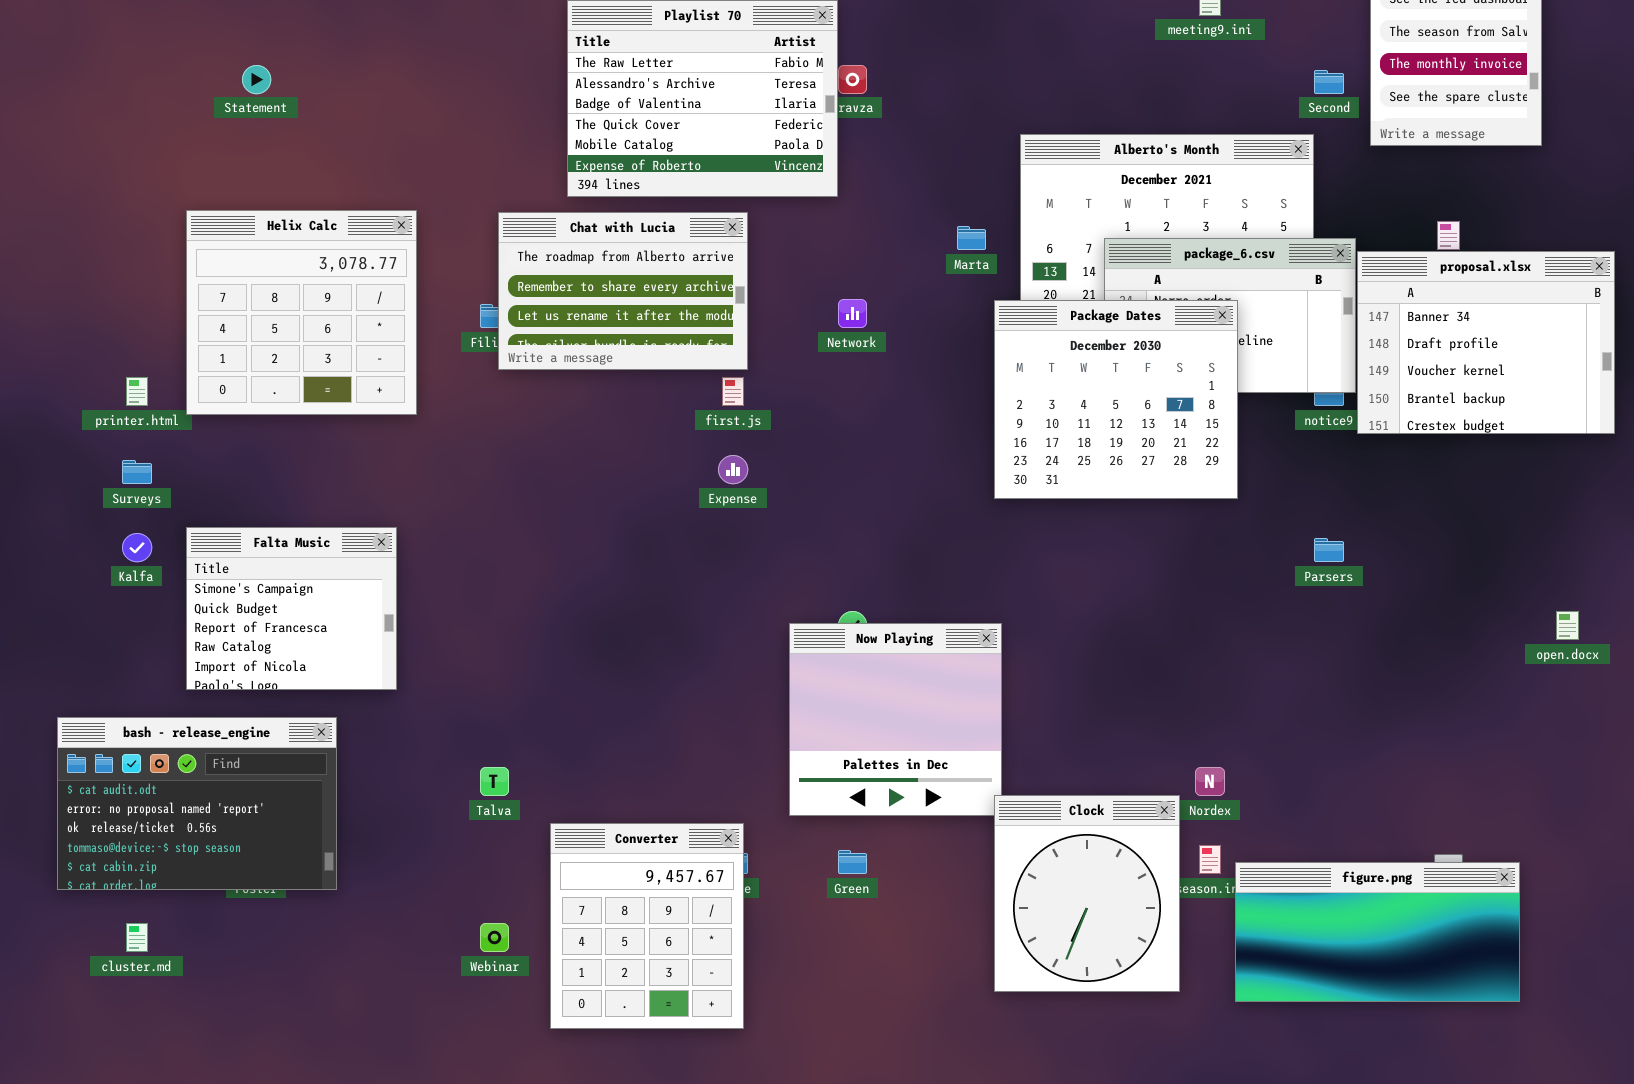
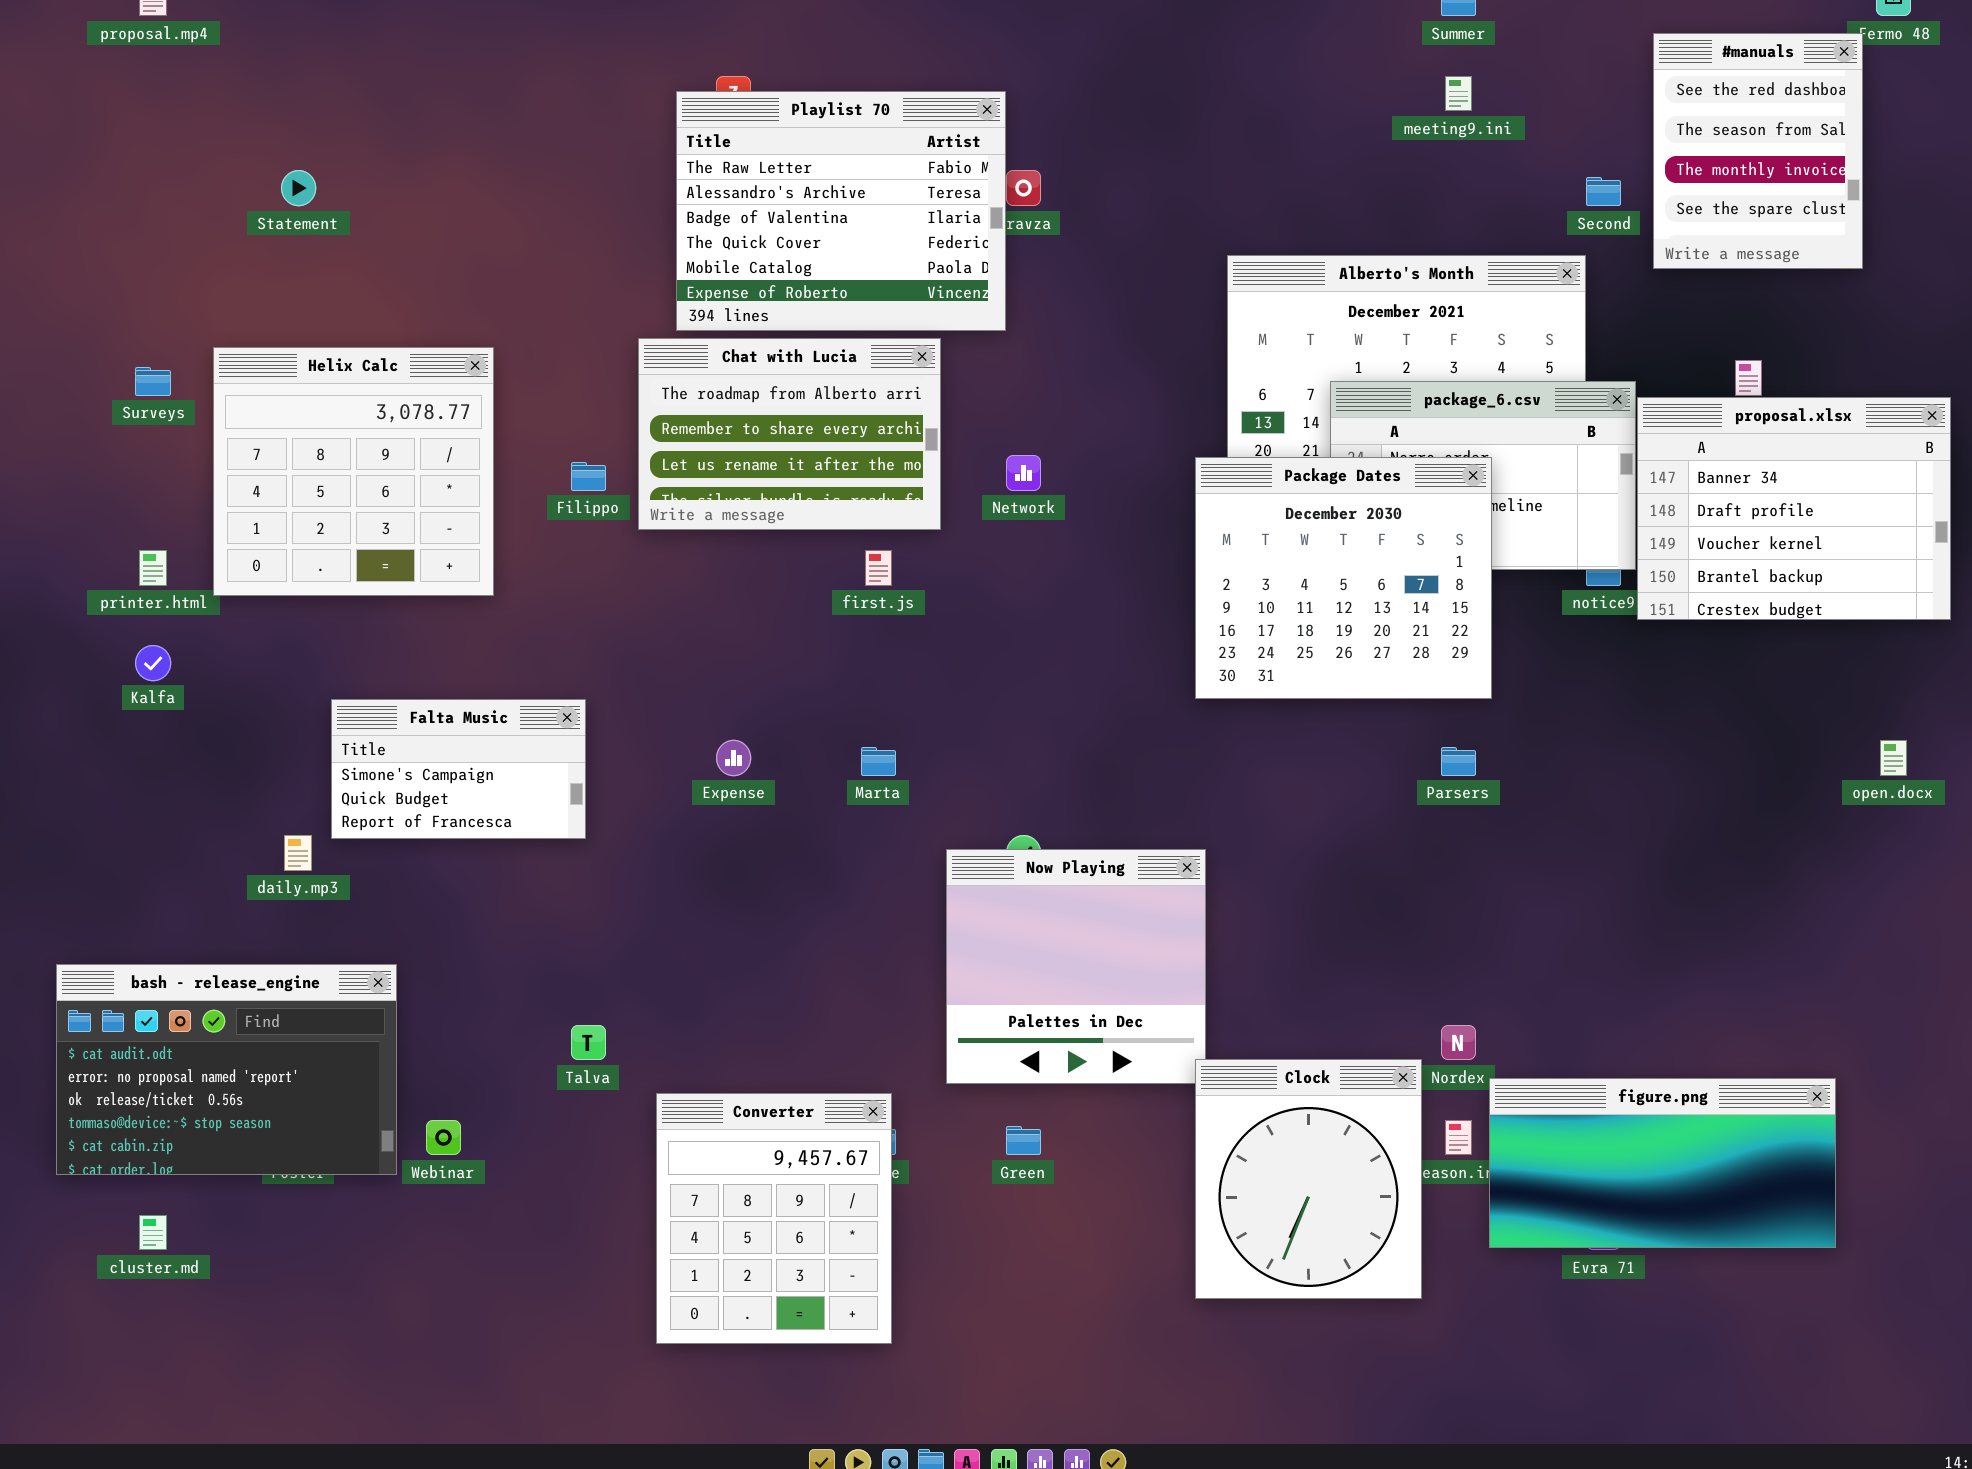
Chat with Lucia: [498,212,748,370] -> [638,338,941,530], moved
Marta: [957,226,986,250] -> [861,747,896,776], moved
Expense: [718,455,748,484] -> [716,740,751,776], moved
Surveys: [122,460,152,484] -> [135,367,171,396], moved
Falta Music: [186,527,397,690] -> [331,699,586,839], moved, resized
Kalfa: [122,533,152,562] -> [135,645,171,681], moved
Parsers: [1314,538,1344,562] -> [1441,747,1476,776], moved
open.docx: [1556,611,1579,640] -> [1880,740,1907,776], moved
figure.png: [1235,862,1520,1002] -> [1489,1078,1836,1248], moved
Webinar: [480,923,509,952] -> [426,1120,461,1155], moved

